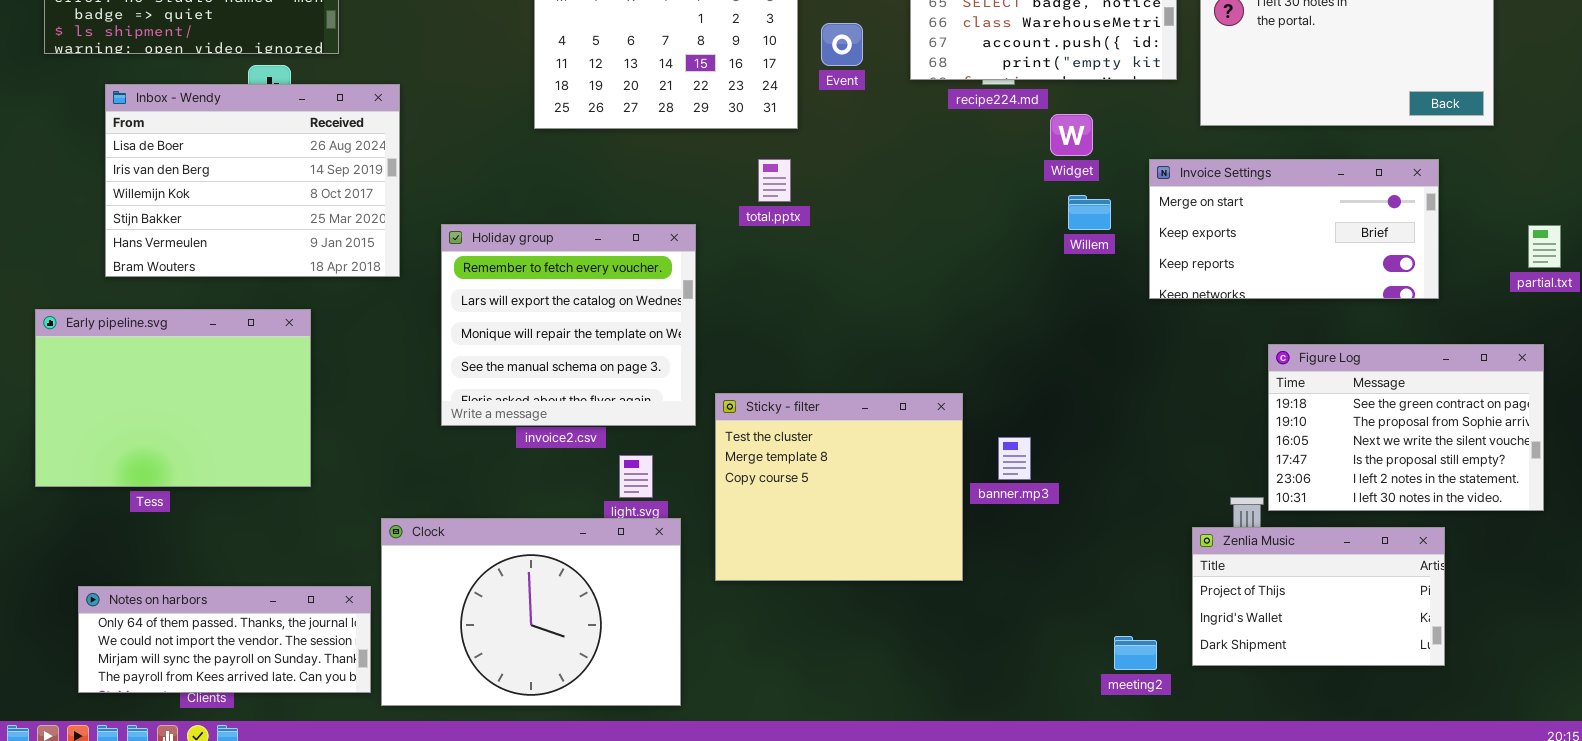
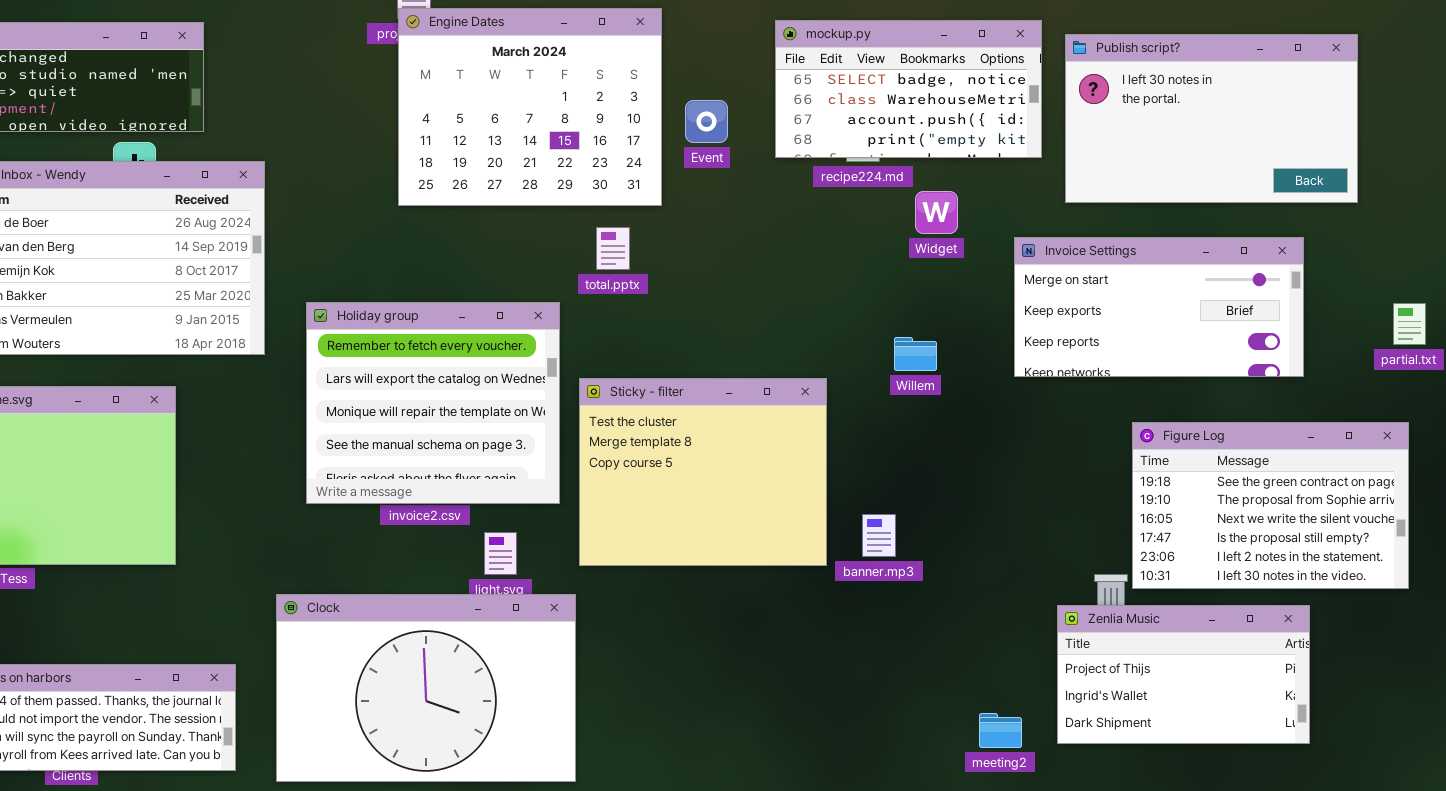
total.pptx: [758,159,791,202] -> [596,227,630,270], moved
Willem: [1068,195,1111,230] -> [894,337,937,371], moved
Sticky - filter: [715,393,963,581] -> [579,378,827,566], moved
Clock: [381,518,681,706] -> [276,594,576,782], moved

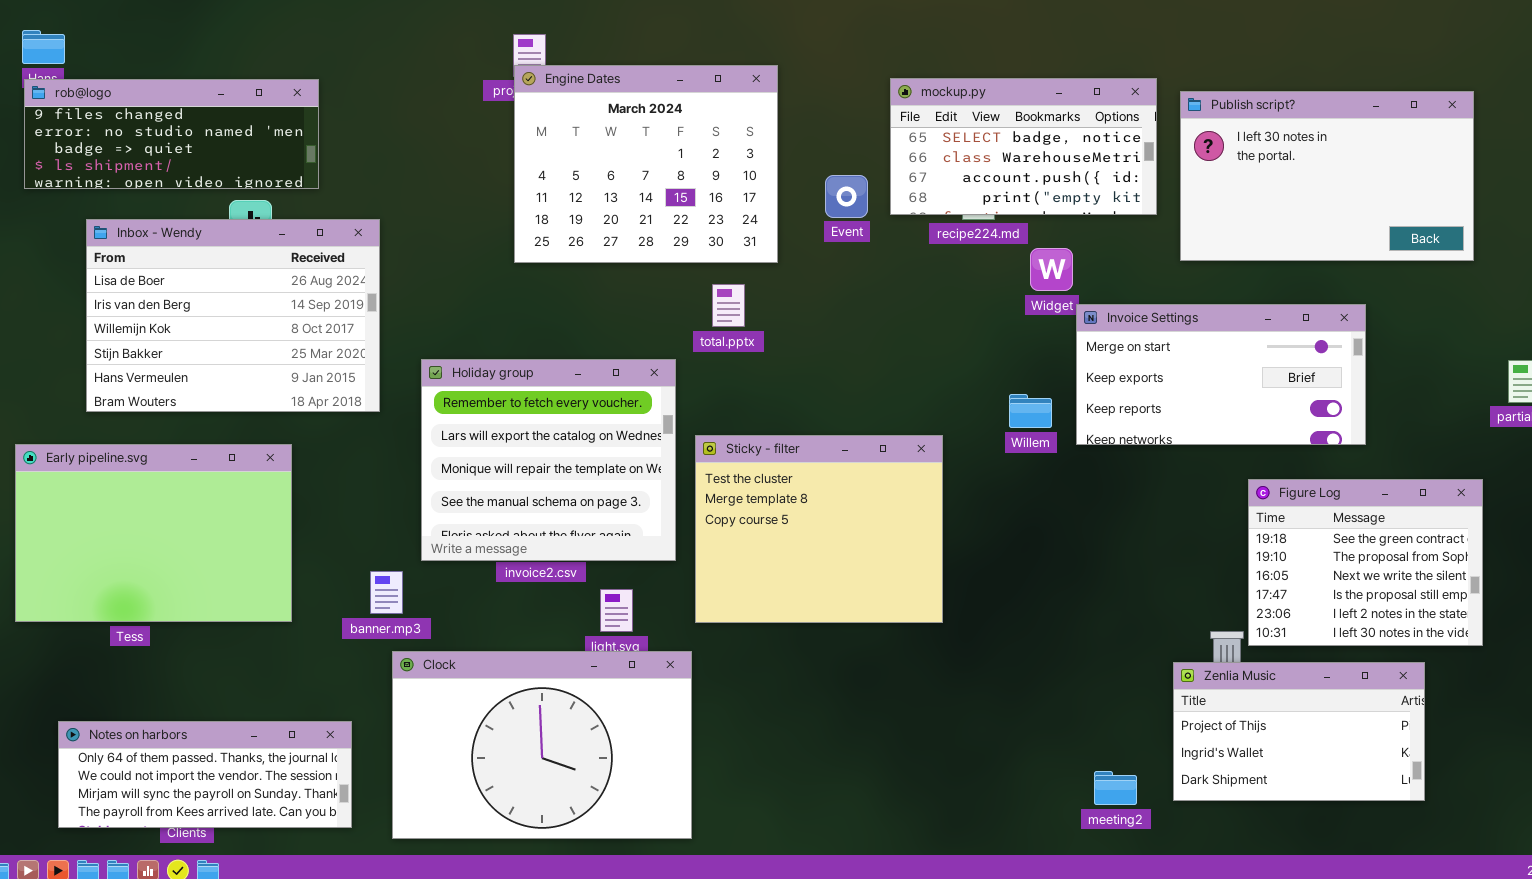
Event: [685,100,728,143] -> [825,175,868,218], moved
Invoice Settings: [1014,237,1304,377] -> [1076,304,1366,445], moved
Figure Log: [1132,422,1409,589] -> [1248,479,1483,646], resized
banner.mp3: [862,514,896,557] -> [370,571,403,614], moved

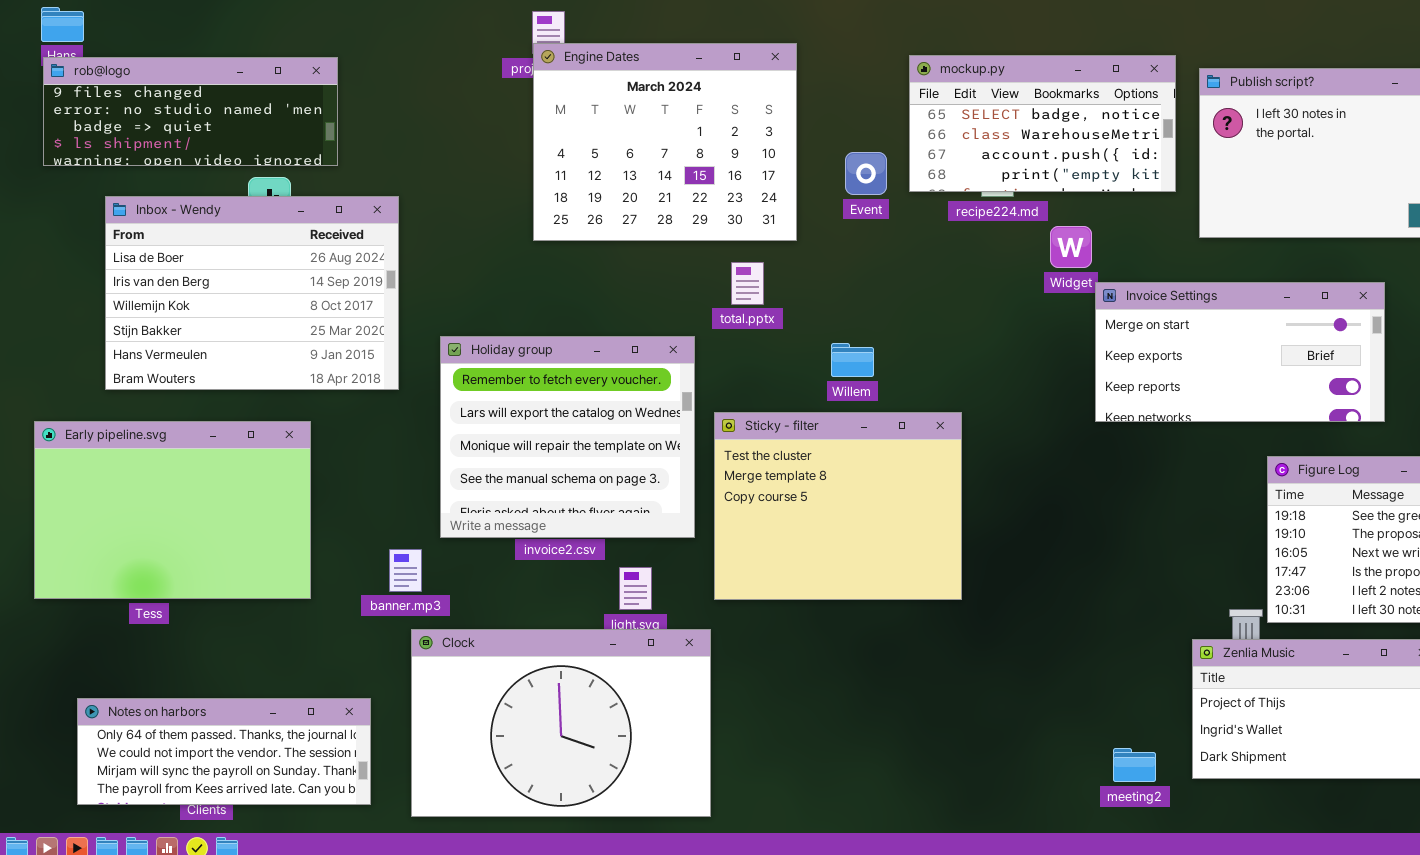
Willem: [1009,394,1052,428] -> [831,343,874,377], moved

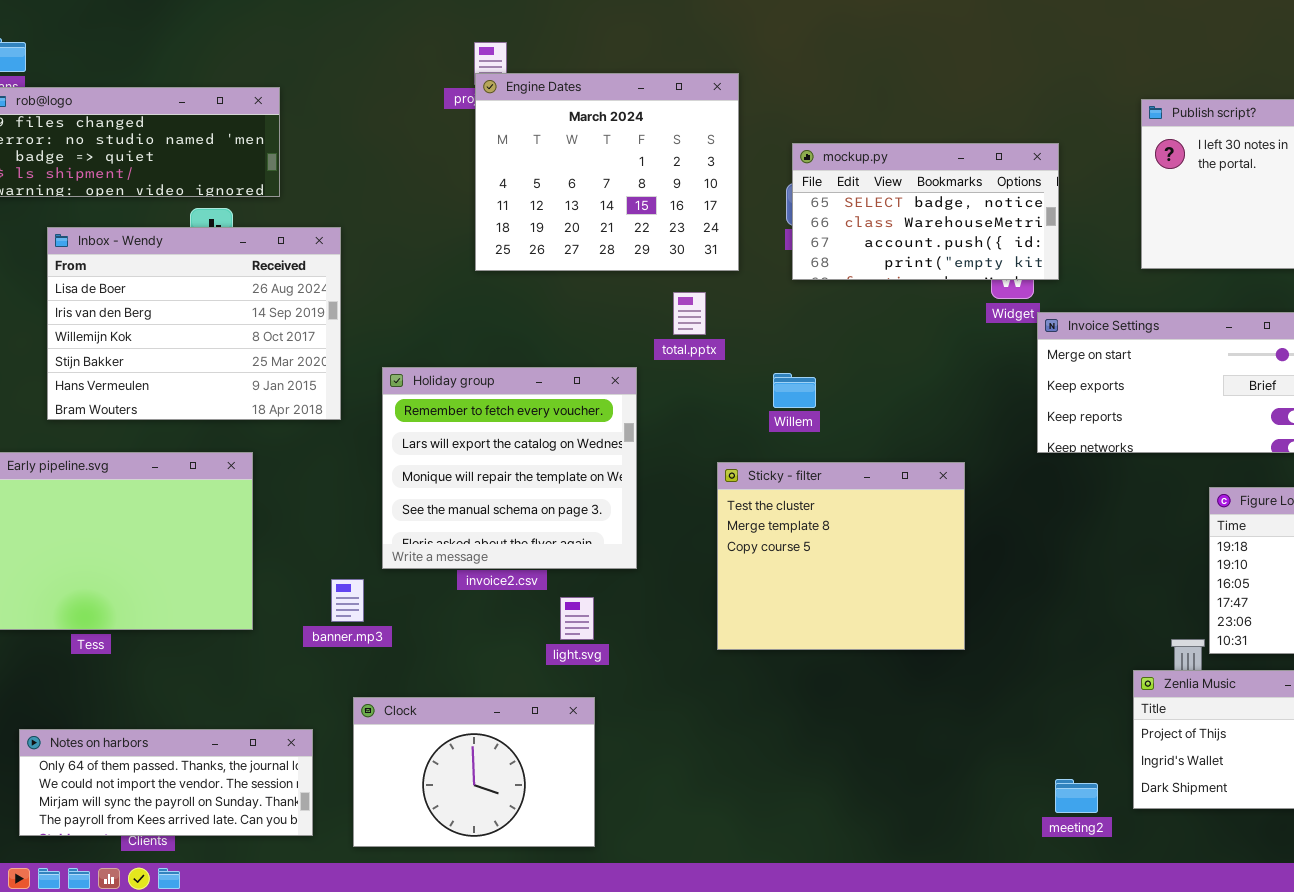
mockup.py: [909,55,1176,192] -> [792,143,1059,280], moved
Sticky - filter: [714,412,962,600] -> [717,462,965,650], moved
Clock: [411,629,711,817] -> [353,697,595,847], resized

